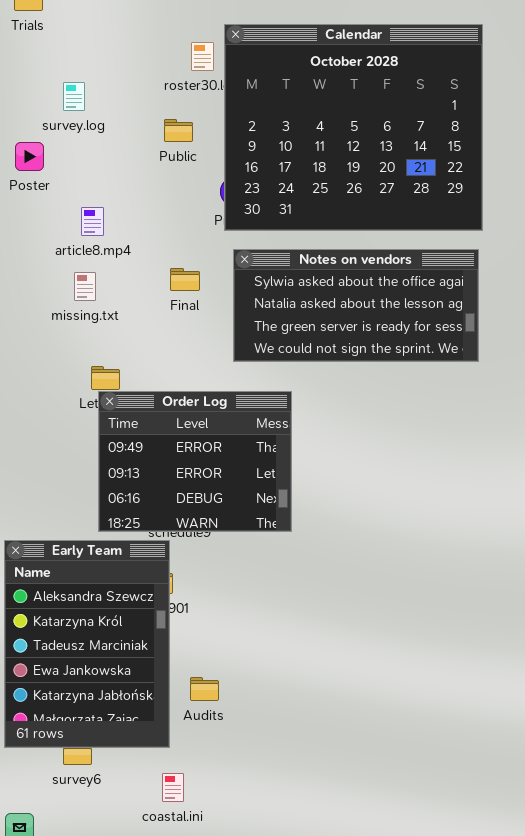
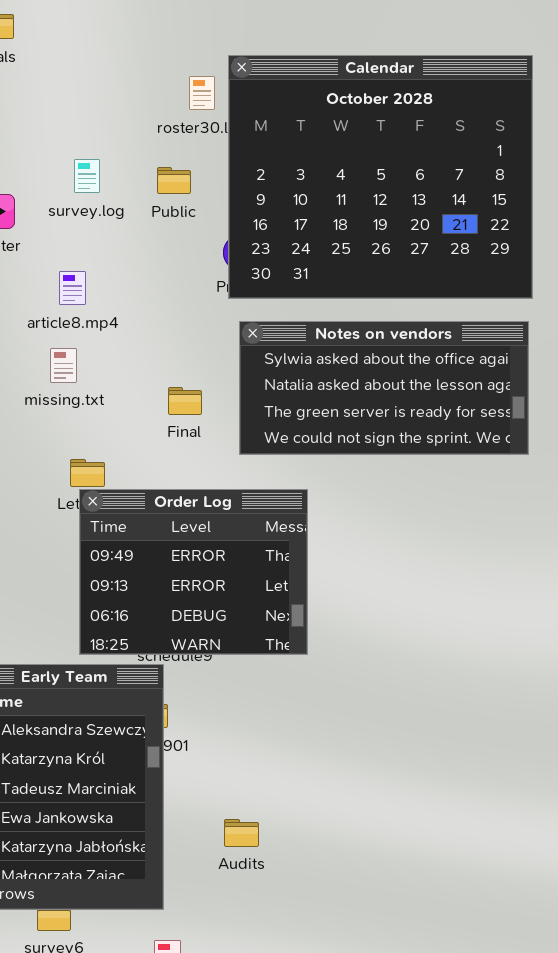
survey.log: [63,82,85,111] -> [74,159,100,193], moved
Final: [170,268,200,291] -> [168,387,202,415], moved
Audits: [190,677,219,701] -> [224,819,259,847], moved

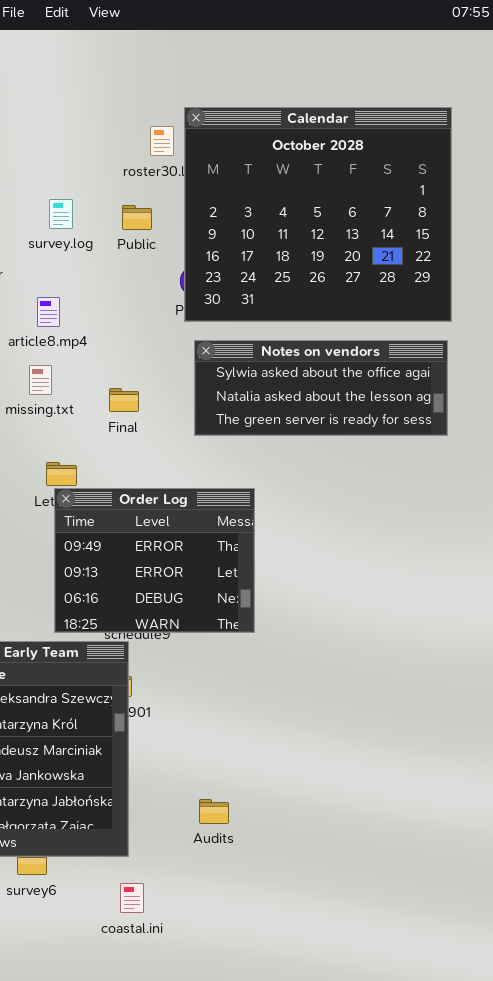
Notes on vendors: [239,321,529,455] -> [194,340,448,436], resized
Final: [168,387,202,415] -> [109,388,139,412], moved
Audits: [224,819,259,847] -> [199,799,229,824], moved

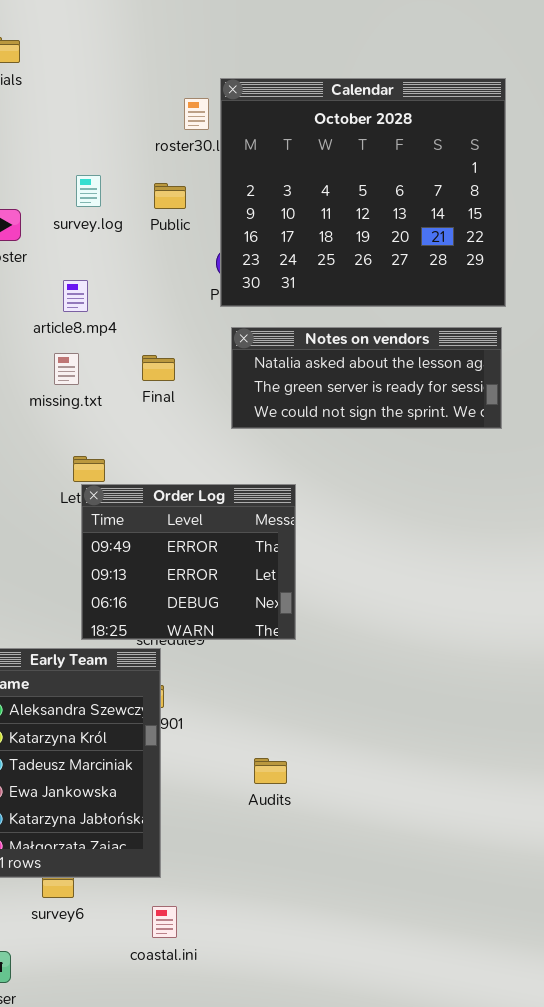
Notes on vendors: [194,340,448,436] -> [231,327,502,429], scrolled down 1 row
Final: [109,388,139,412] -> [142,355,175,381], moved
Audits: [199,799,229,824] -> [254,758,287,784], moved

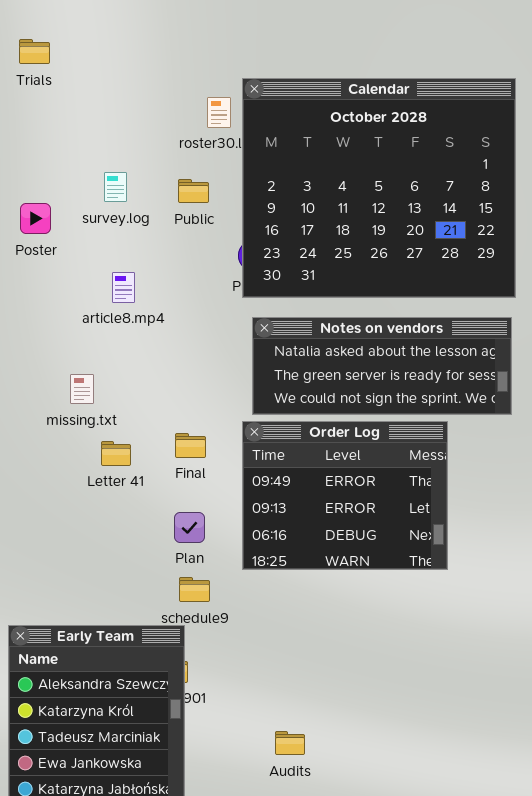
article8.mp4: [63,280,88,312] -> [112,272,135,303], moved
missing.txt: [54,353,79,385] -> [70,374,94,404], moved
Final: [142,355,175,381] -> [175,433,206,458], moved
Order Log: [81,484,296,640] -> [242,421,448,570], moved

